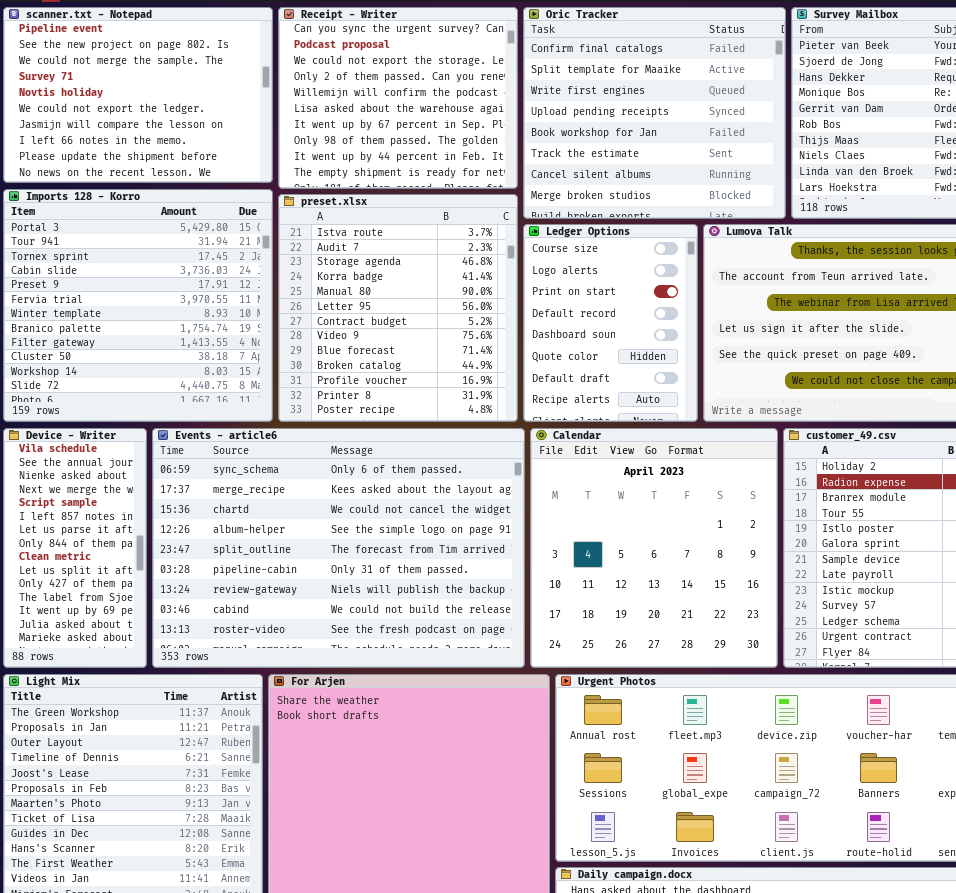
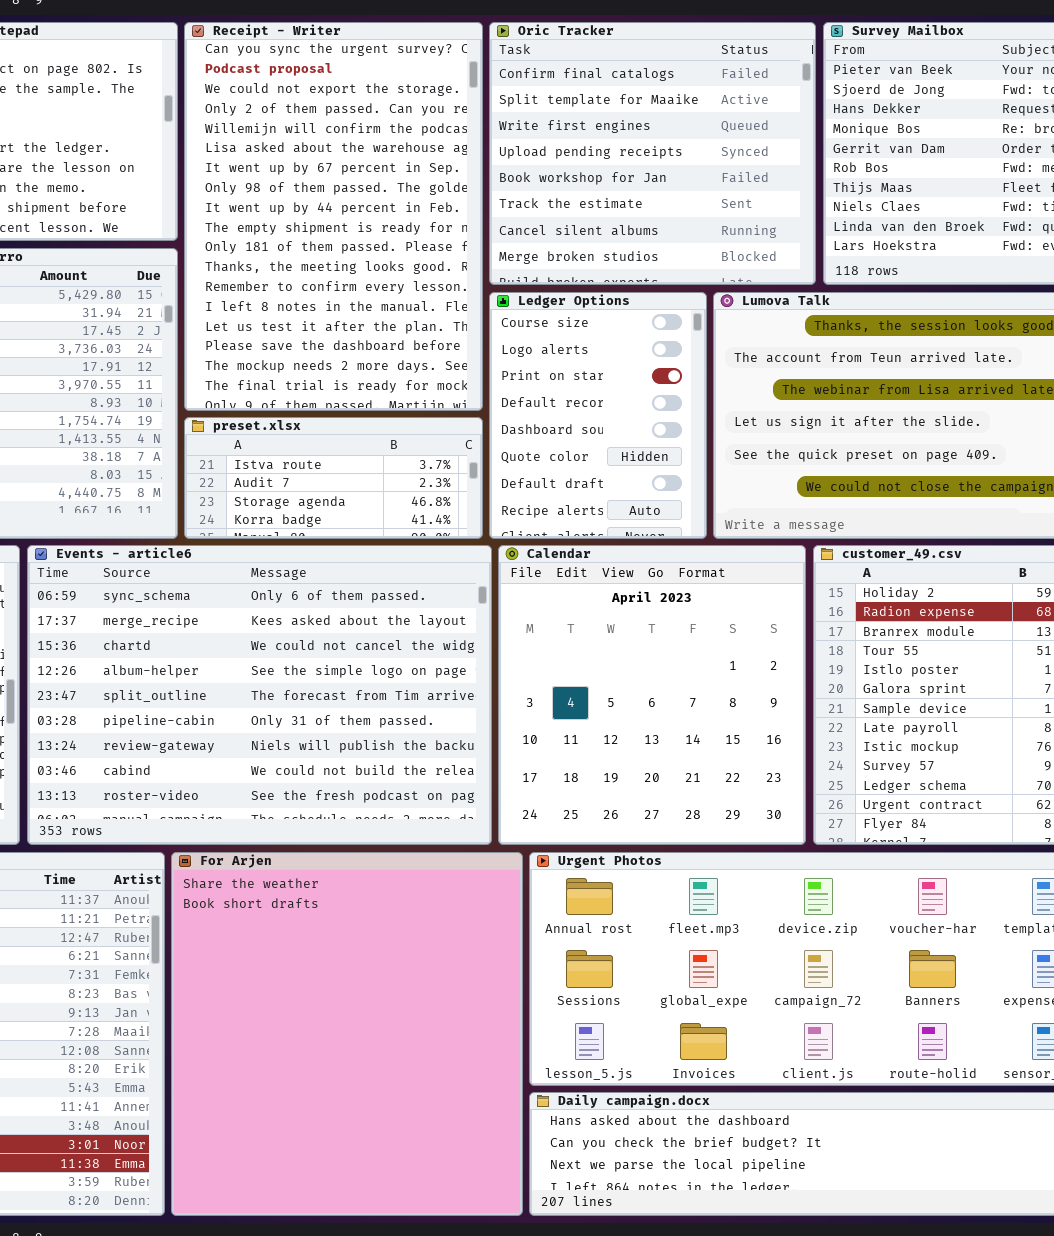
Receipt - Writer: [278,7,518,189] -> [184,22,483,411], resized
preset.xlsx: [278,194,518,422] -> [184,417,483,539], resized

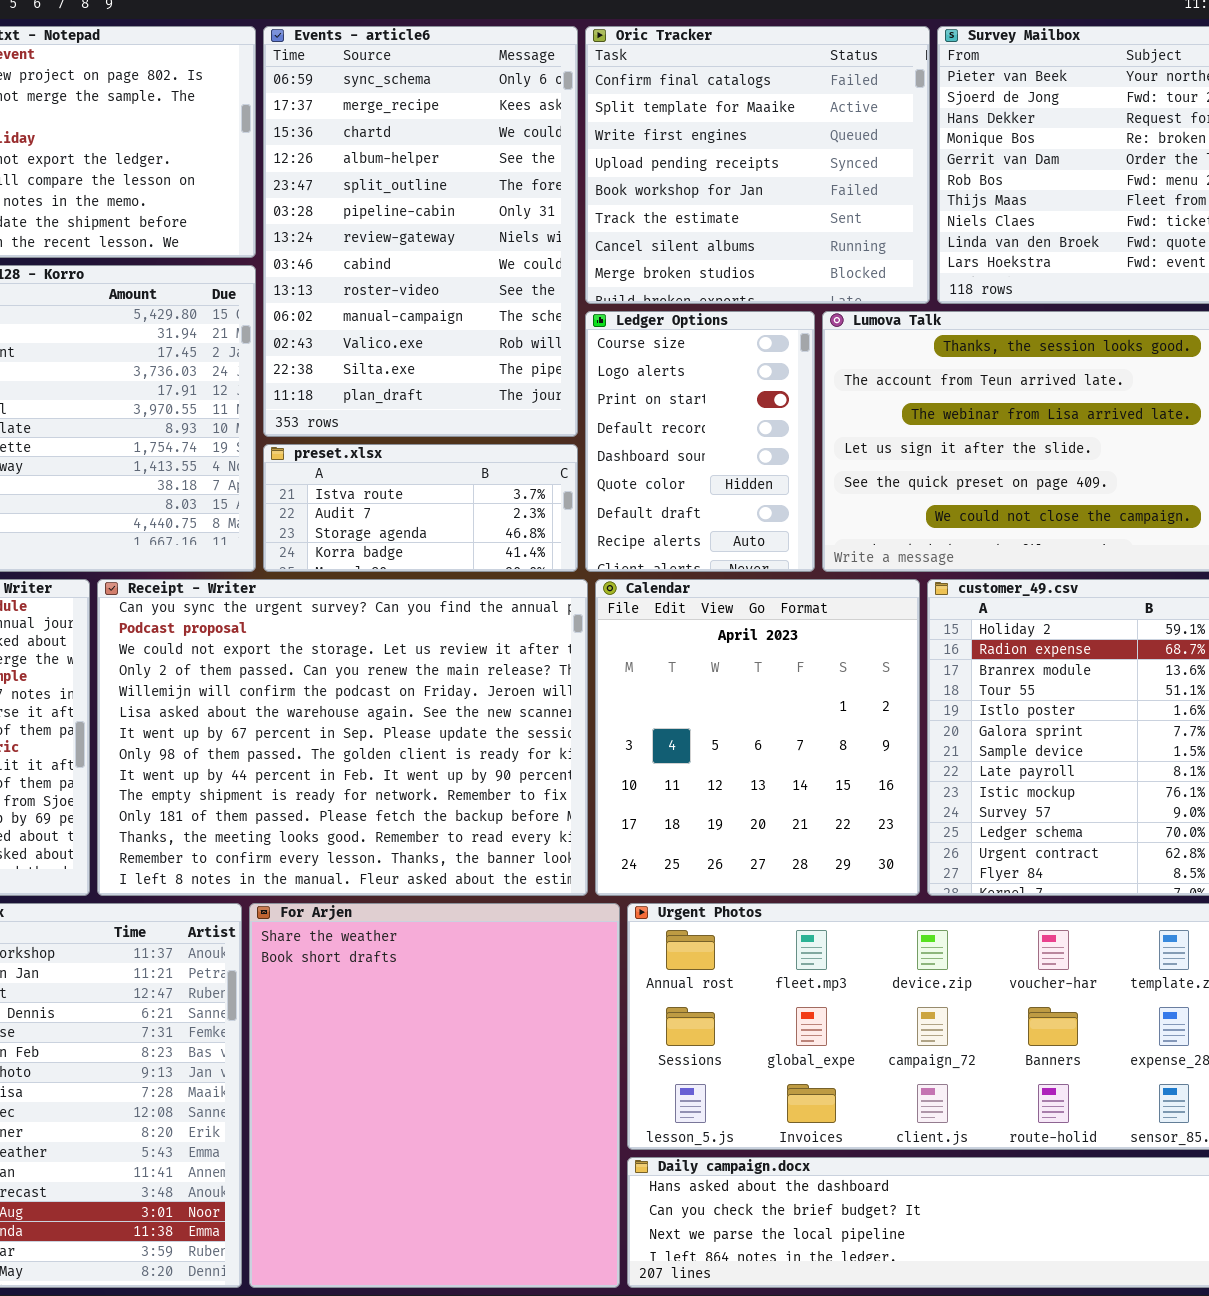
Receipt - Writer: [184,22,483,411] -> [97,579,588,896], moved, resized
Events - article6: [27,545,492,845] -> [263,26,578,437], moved, resized

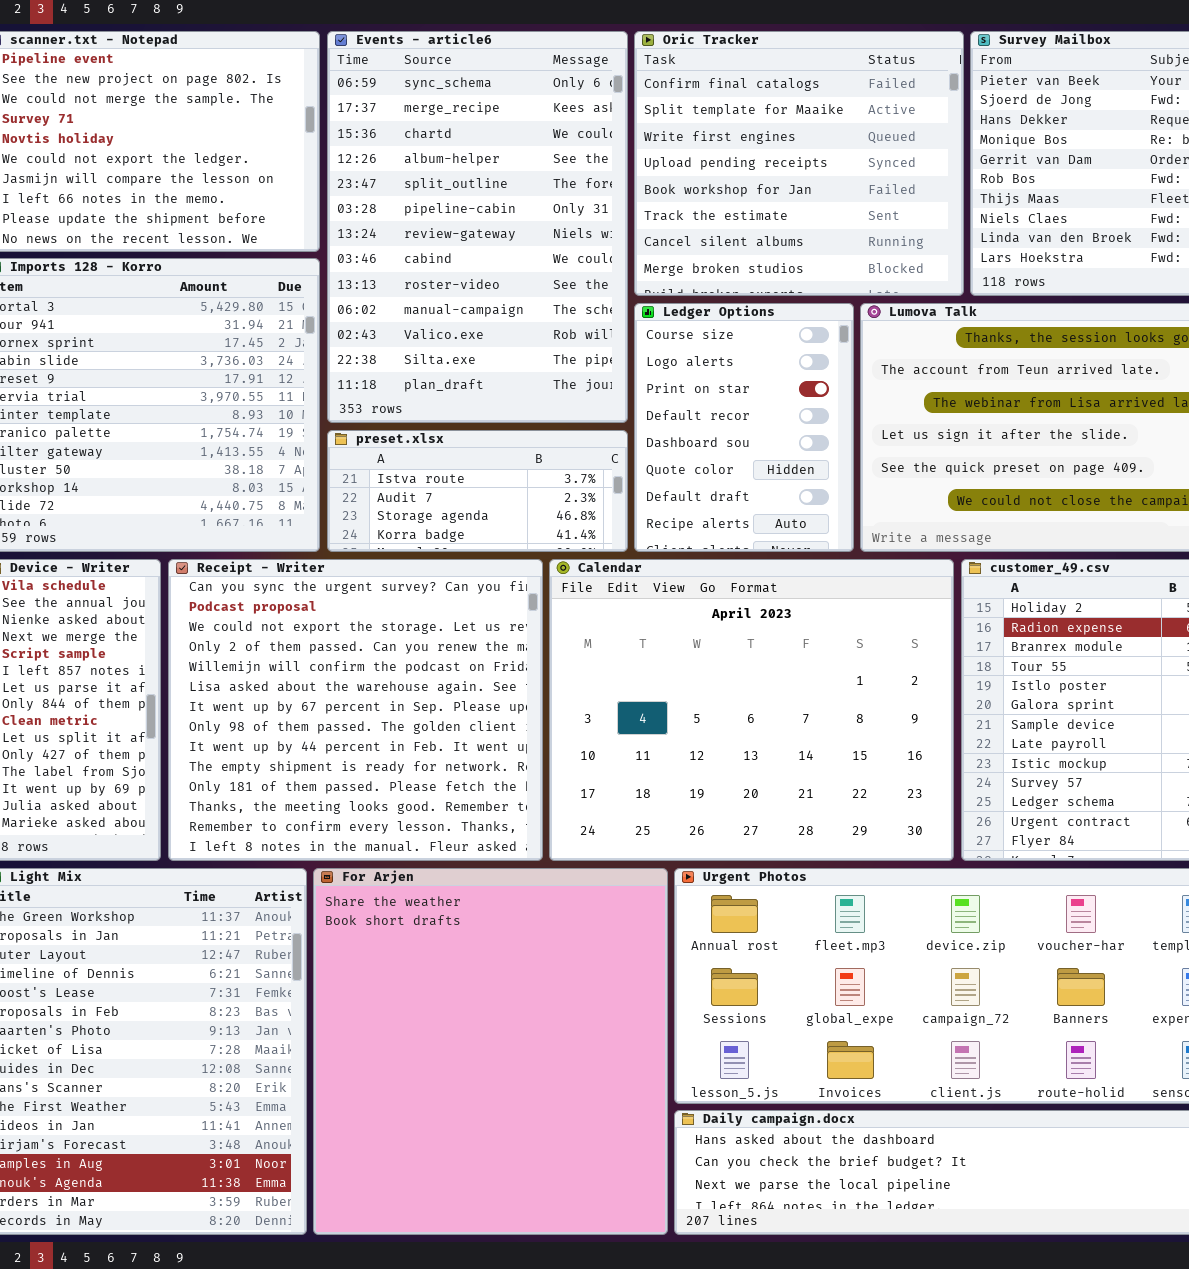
Receipt - Writer: [97,579,588,896] -> [168,559,543,861], resized
Calendar: [595,579,920,896] -> [549,559,954,861], resized

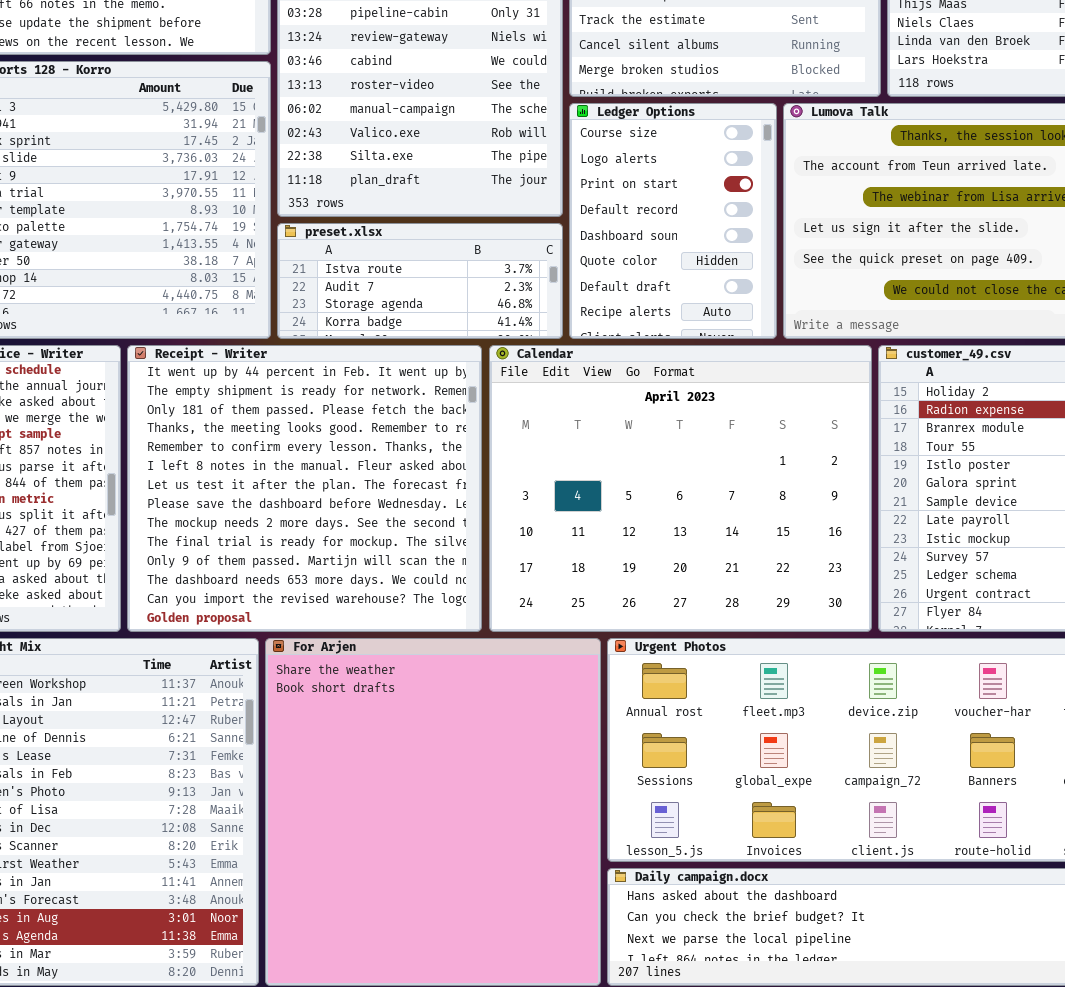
Receipt - Writer: [168,559,543,861] -> [127,345,482,632], scrolled down 8 rows

